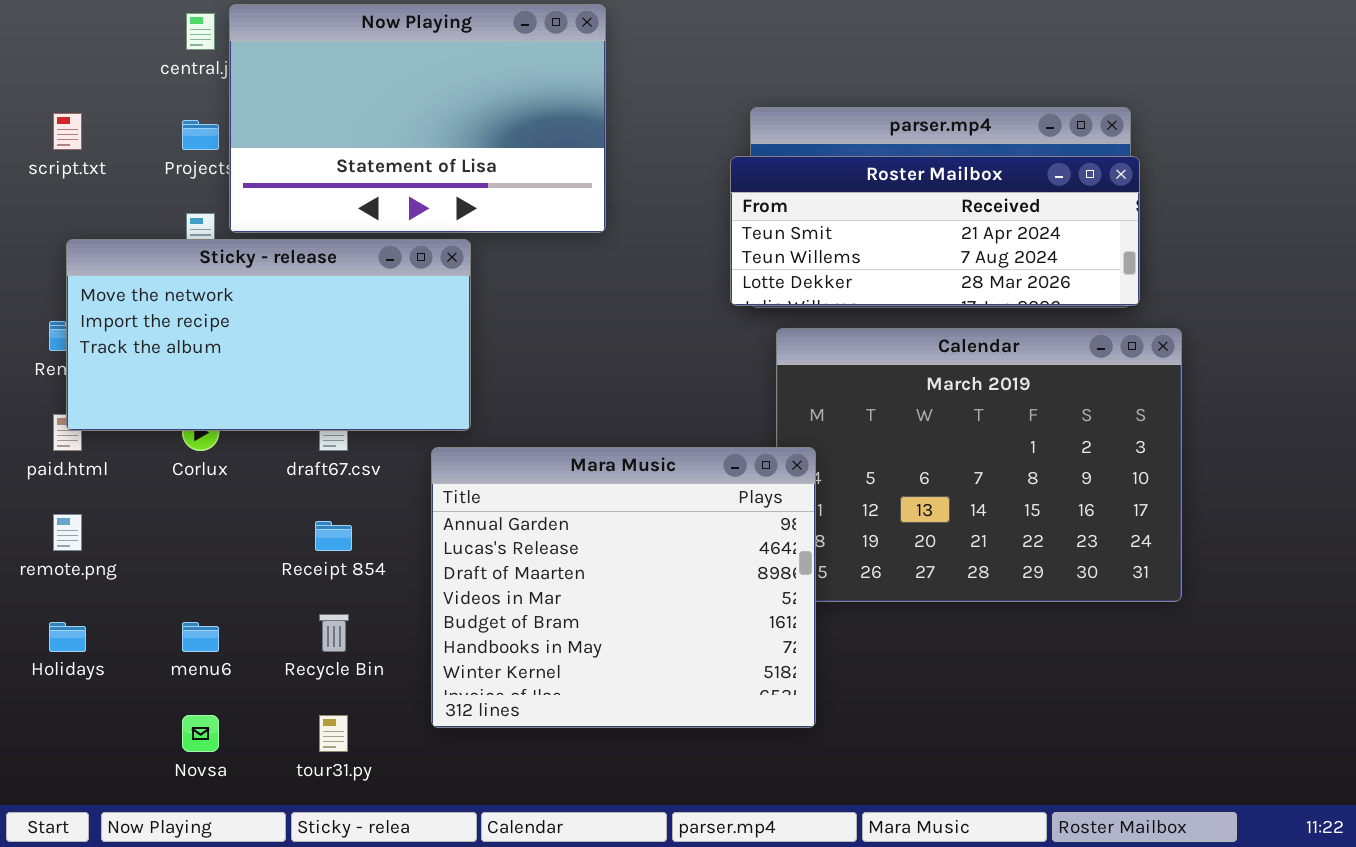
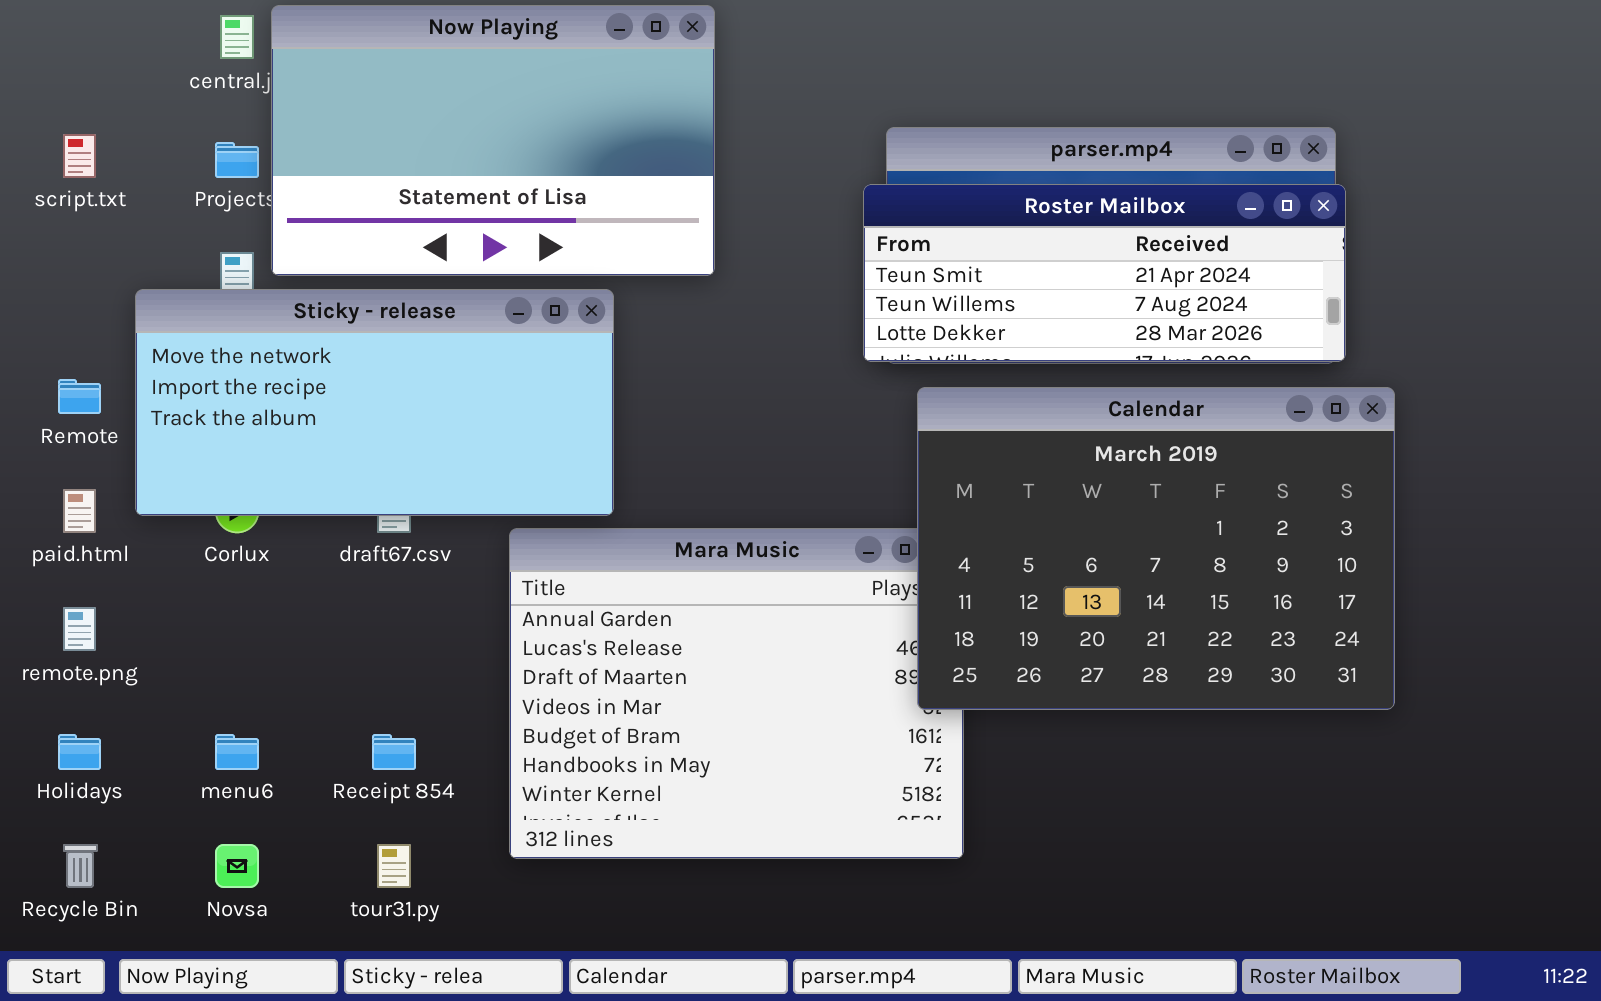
Sticky - release: [66,239,471,431] -> [135,289,614,516], moved
Calendar: [776,328,1182,602] -> [917,387,1395,710], raised
Receipt 854: [315,521,352,551] -> [372,734,416,770], moved
Recycle Bin: [319,614,349,652] -> [63,844,98,888], moved

